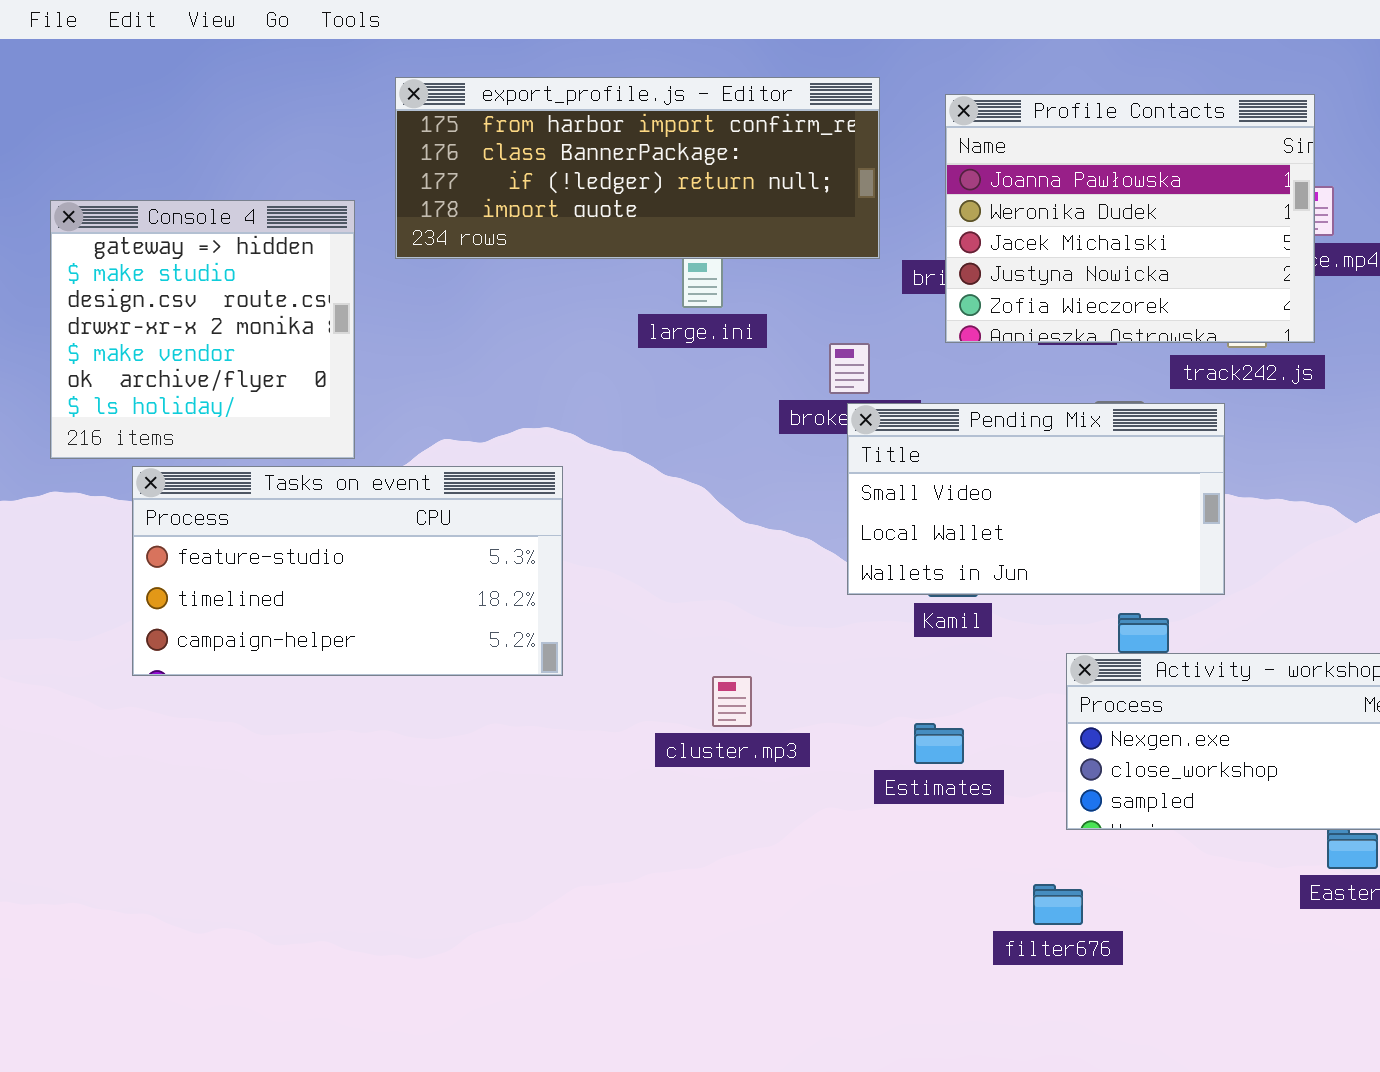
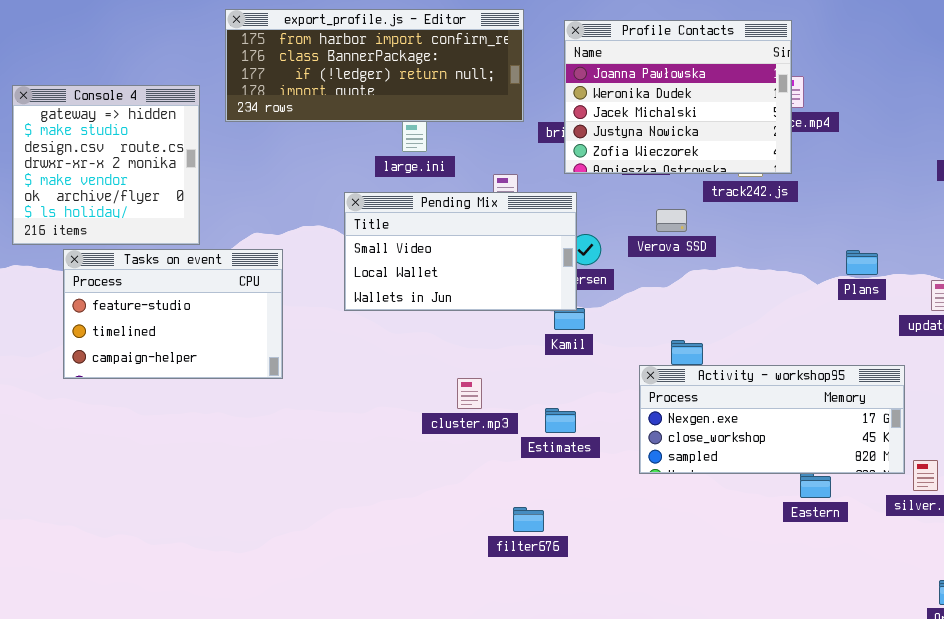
Pending Mix: [847,403,1225,595] -> [344,192,577,311], moved
Tasks on event: [132,466,563,676] -> [63,249,283,379], resized
cluster.mp3: [712,676,752,727] -> [457,378,482,409], moved
filter676: [1033,884,1083,925] -> [513,507,544,532], moved

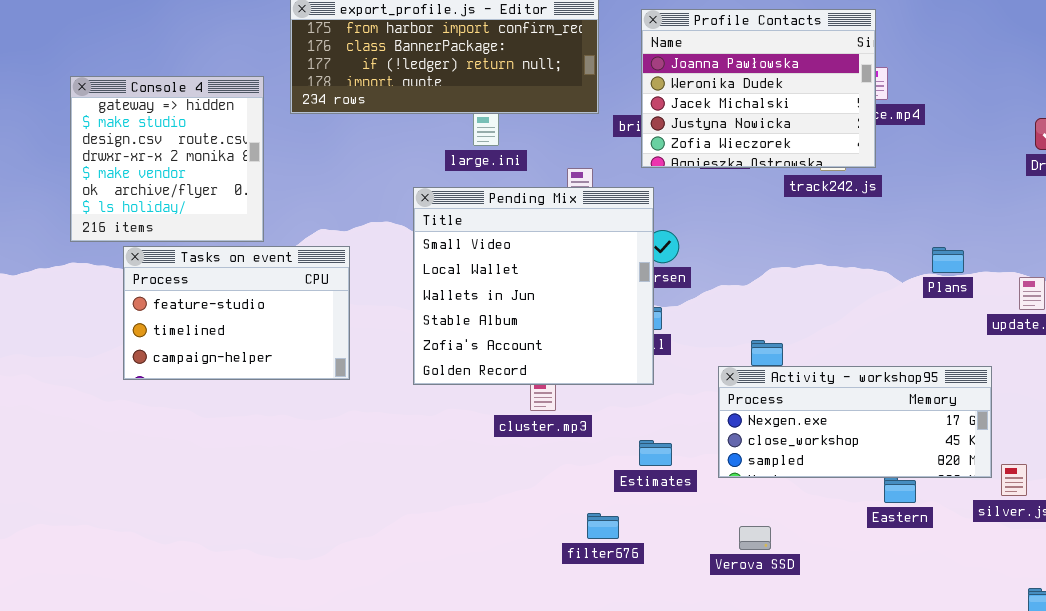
Pending Mix: [344,192,577,311] -> [413,187,654,385], resized
Verova SSD: [656,209,687,232] -> [739,526,771,550], moved
Estimates: [545,408,576,433] -> [639,440,672,466], moved

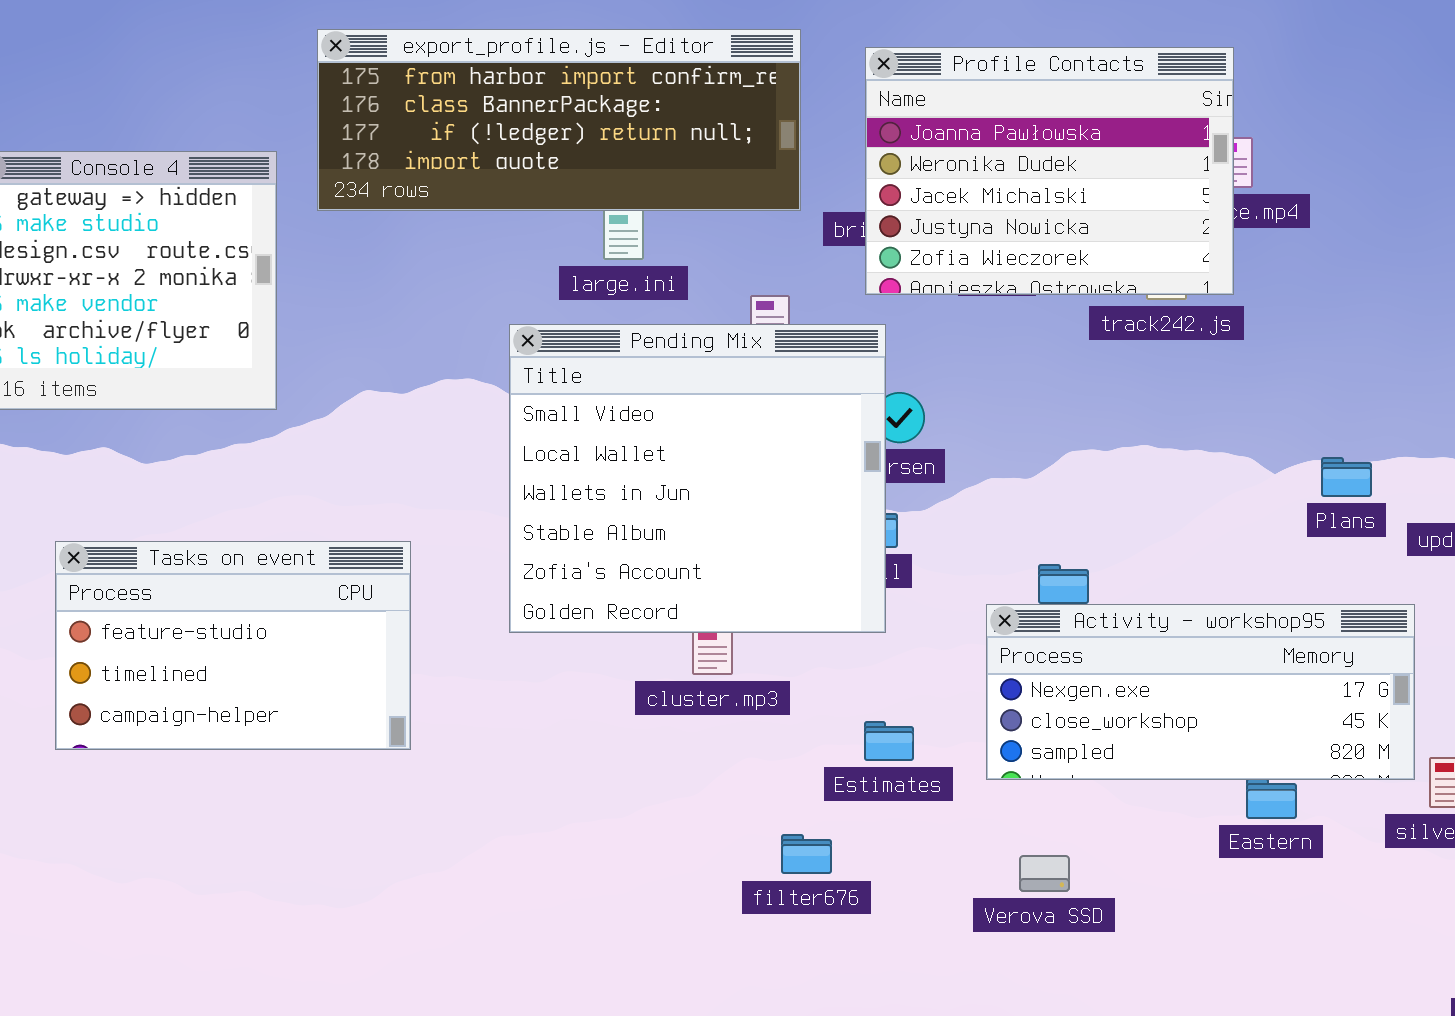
Tasks on event: [123,246,350,380] -> [55,541,411,750], moved
Plans: [932,247,964,273] -> [1321,457,1372,497], moved

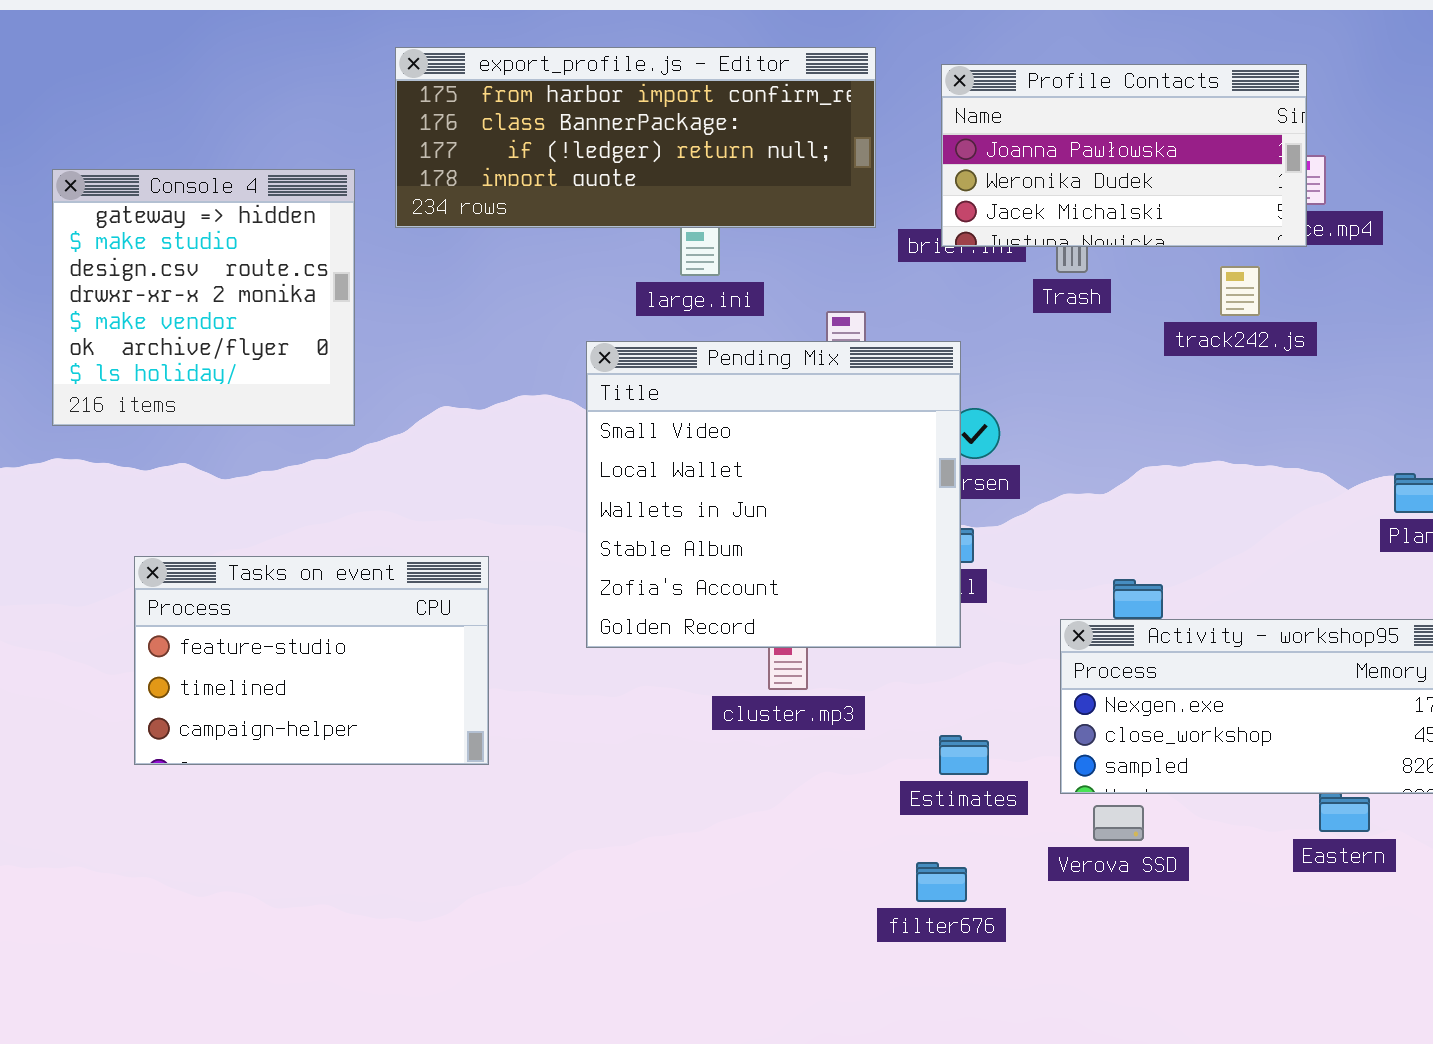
Profile Contacts: [865,47,1234,295] -> [941,64,1307,247], resized
filter676: [781,834,832,874] -> [916,862,967,902], moved
Verova SSD: [1019,855,1070,892] -> [1093,805,1144,841], moved

